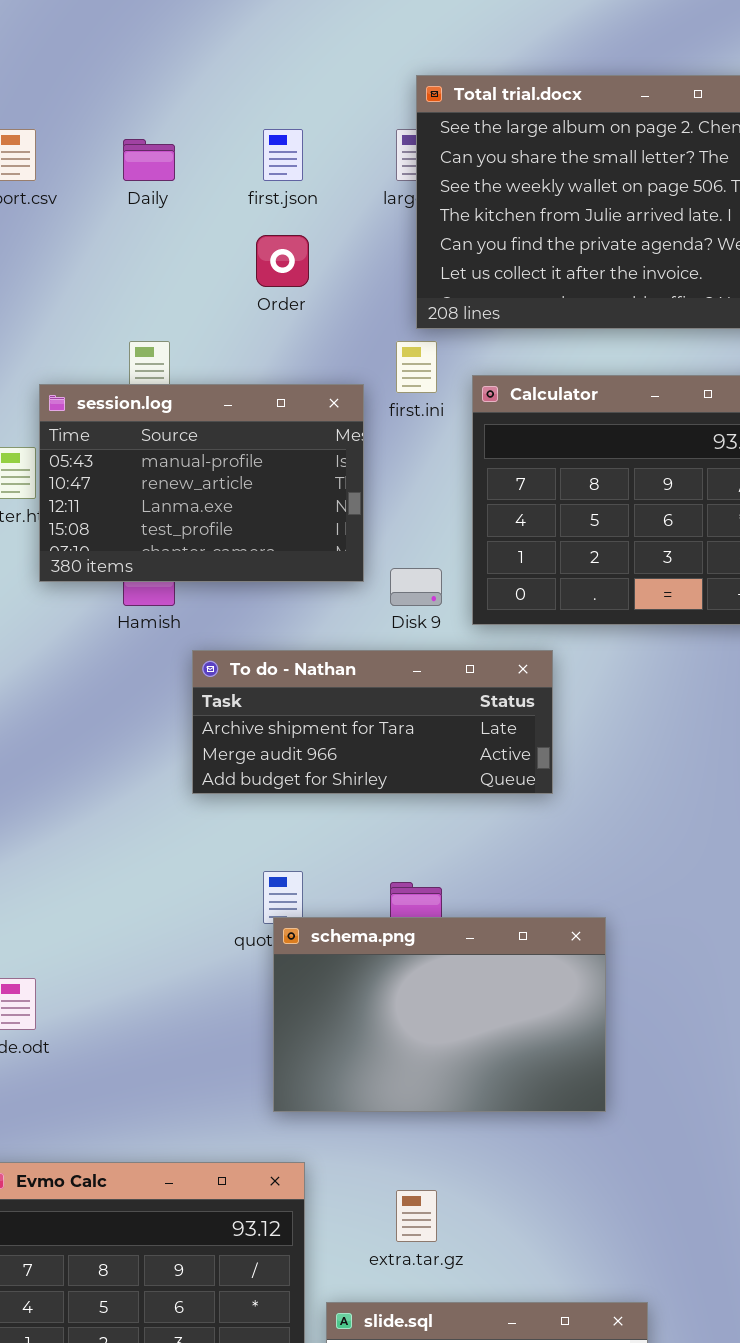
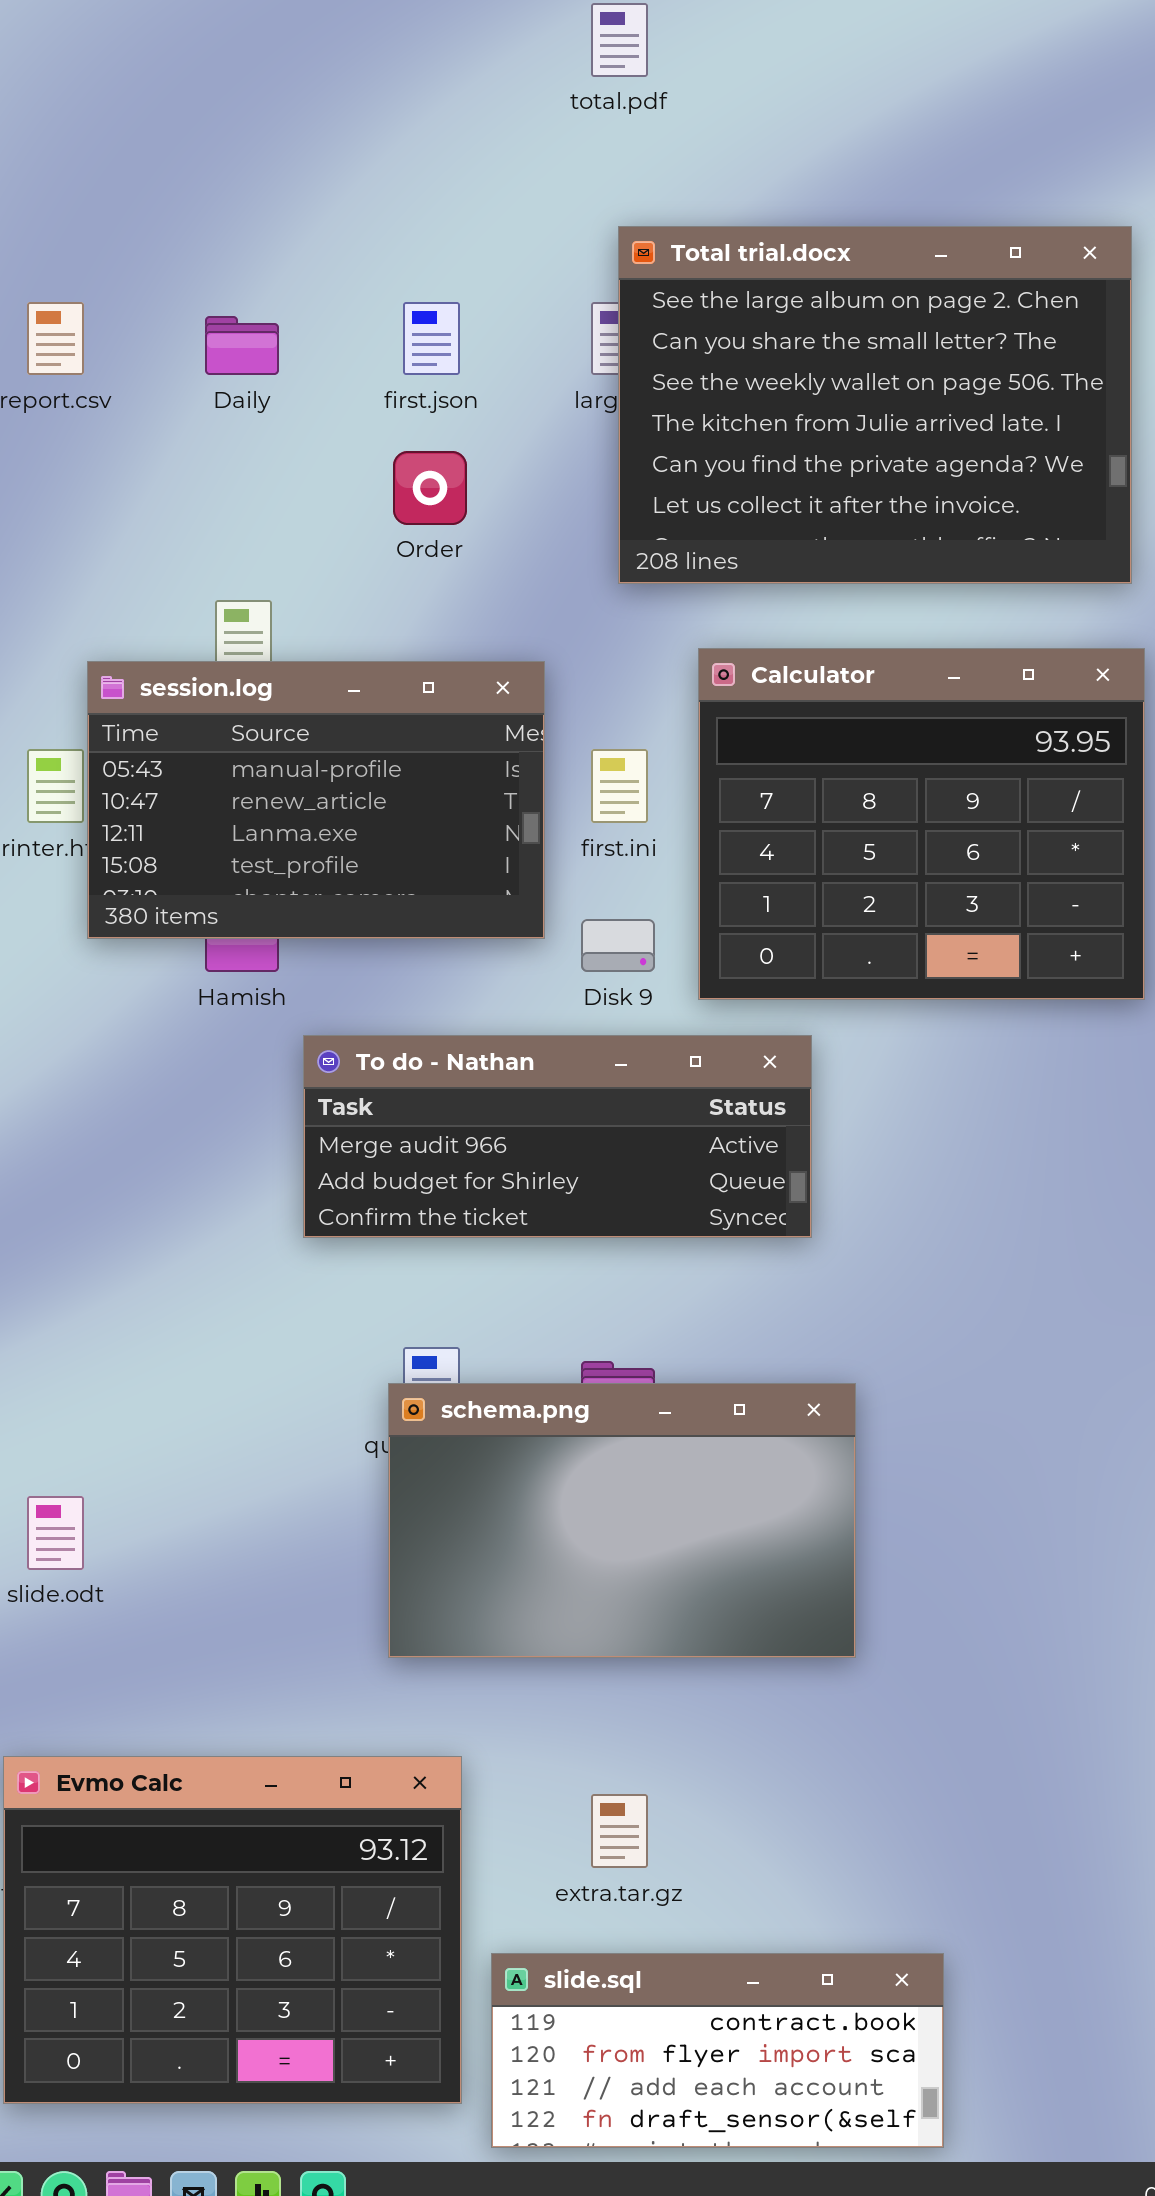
first.ini: [396,341,437,393] -> [591,749,648,823], moved
To do - Nathan: [192,650,553,794] -> [303,1035,812,1238], scrolled down 1 row
schema.png: [273,917,606,1112] -> [388,1383,856,1658], moved

